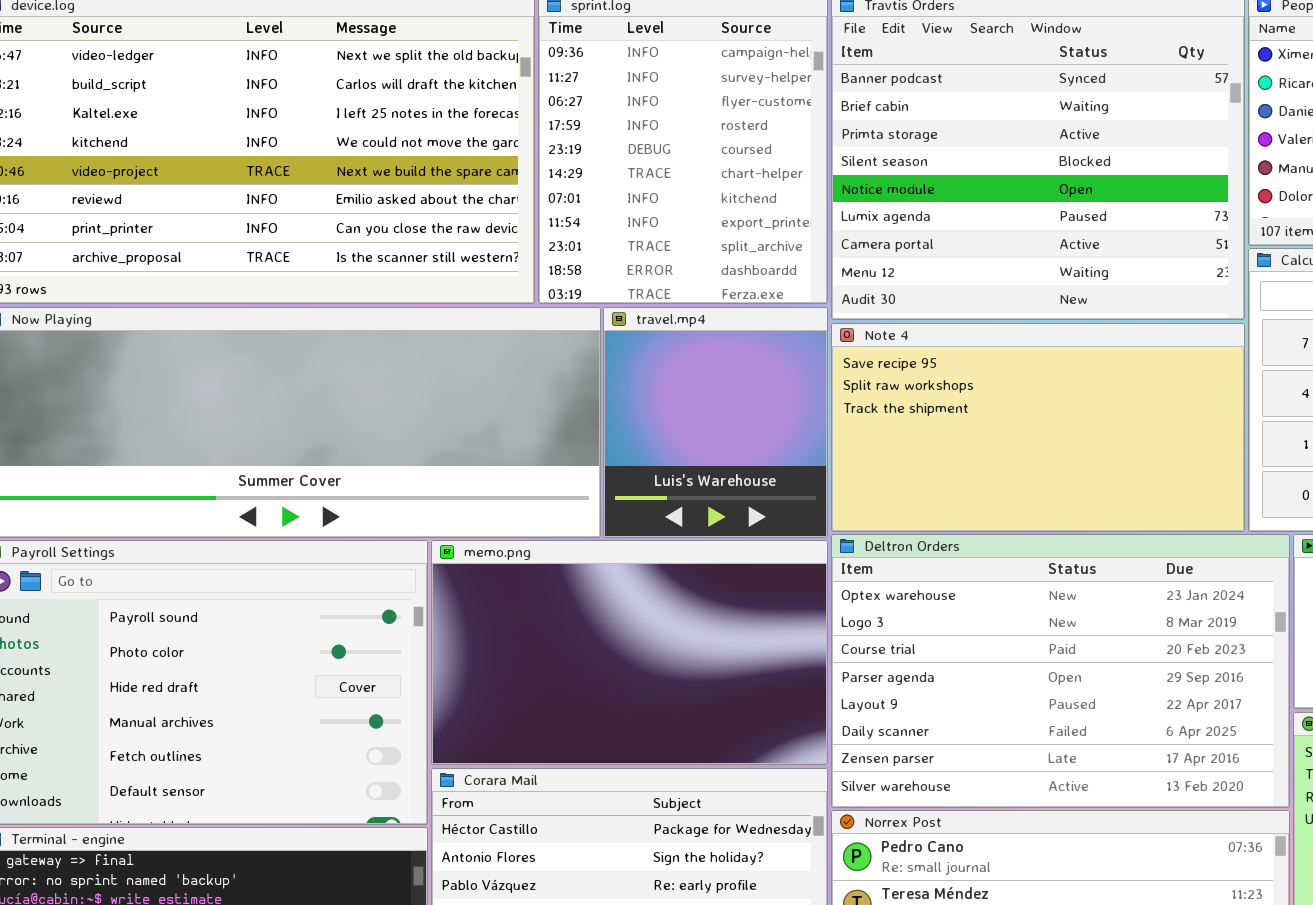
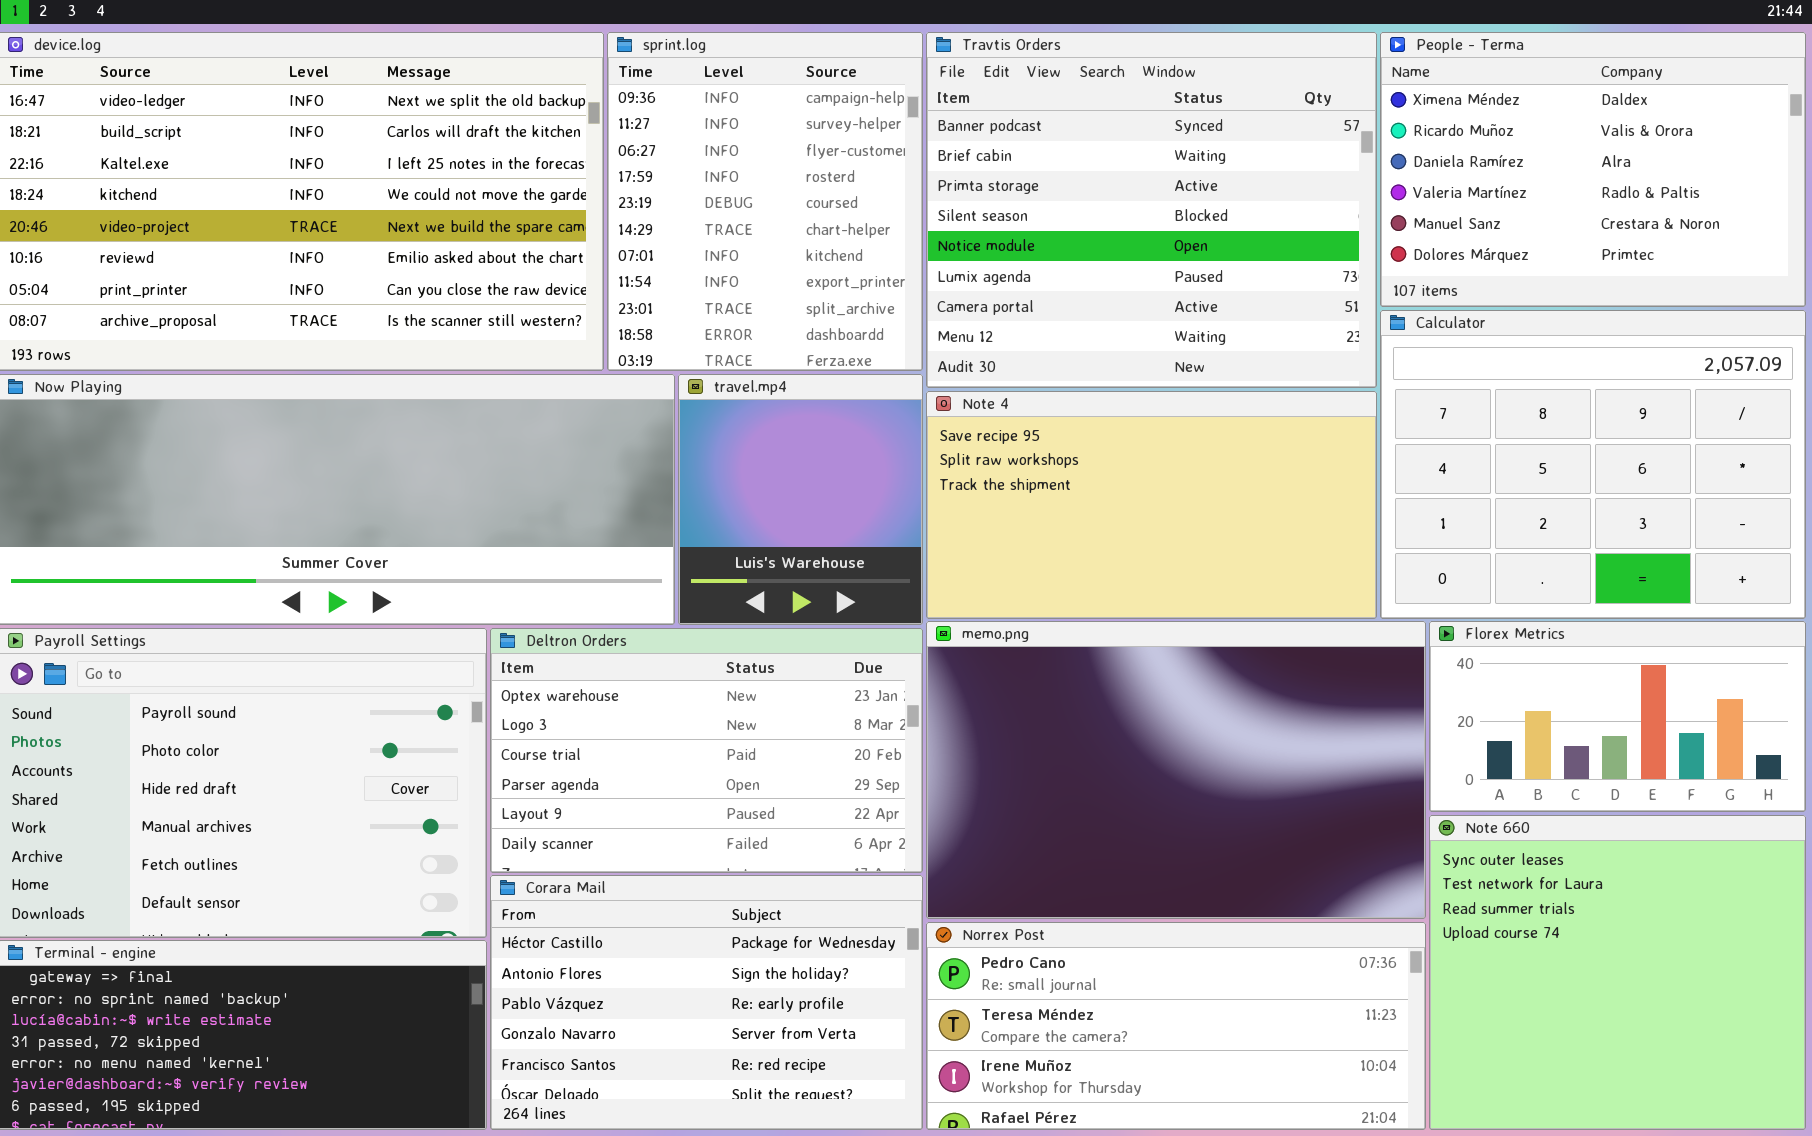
Deltron Orders: [831,534,1290,808] -> [490,628,923,873], moved, resized
memo.png: [431,540,828,765] -> [926,621,1426,919], moved, resized

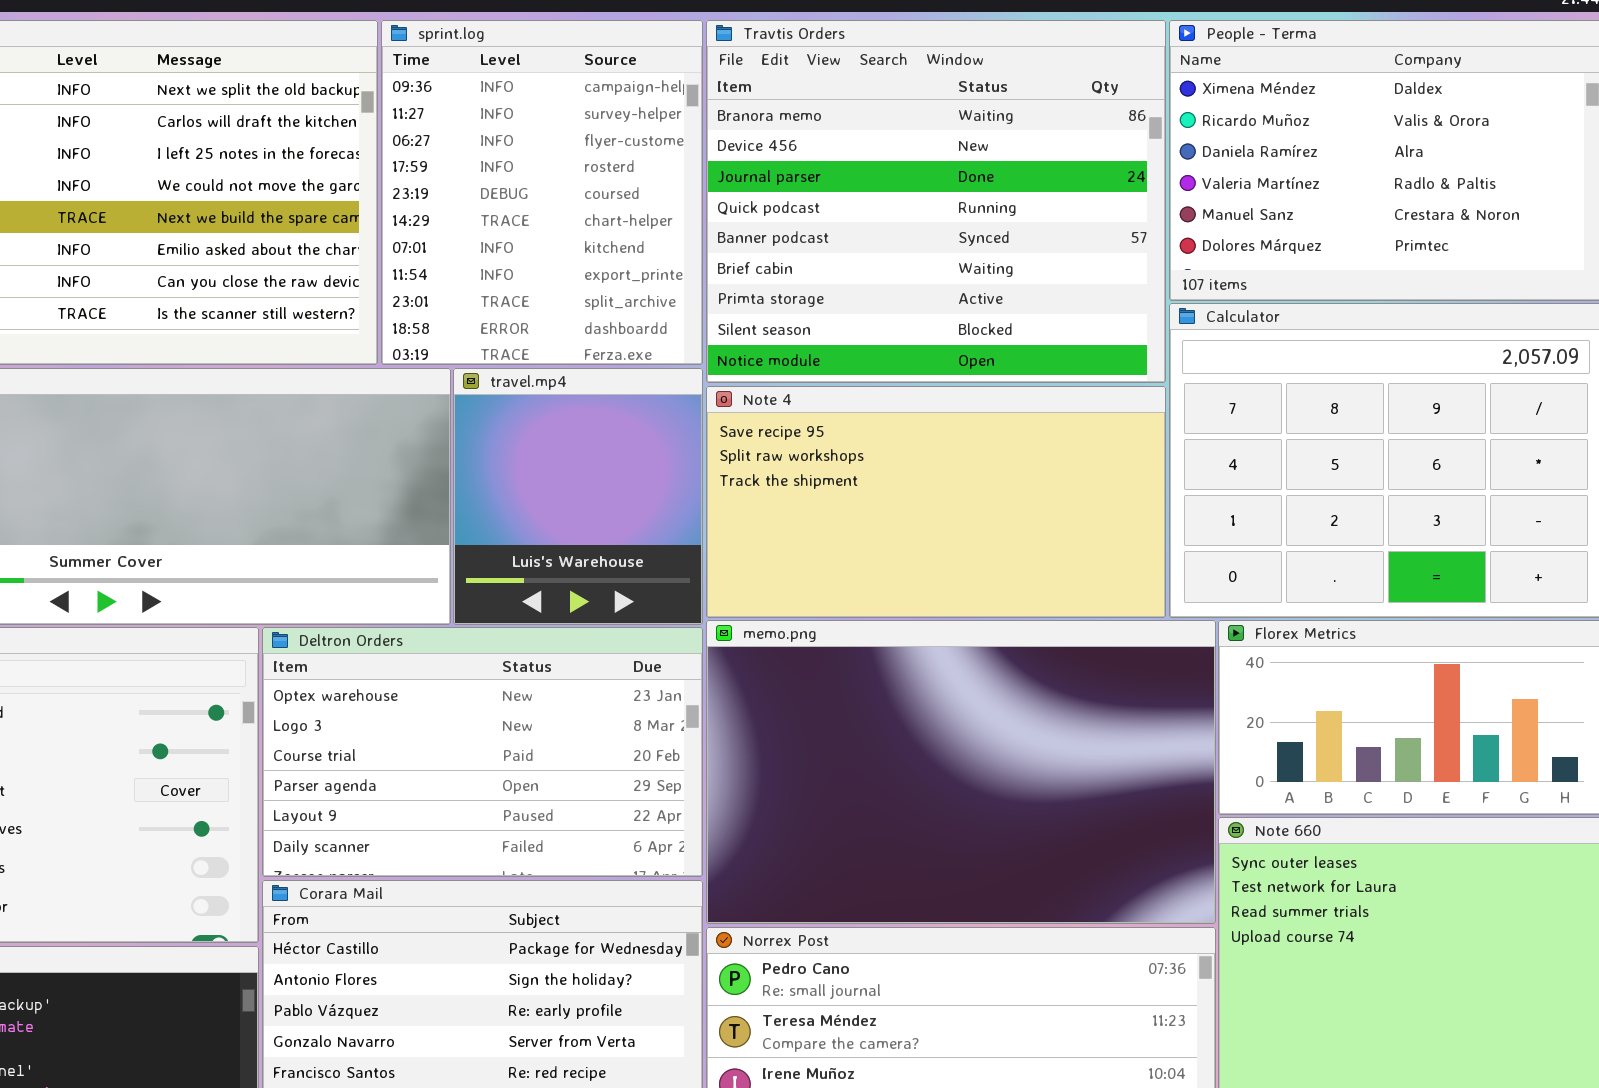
Travtis Orders: [926,32,1377,388] -> [706,20,1166,383], scrolled up 4 rows

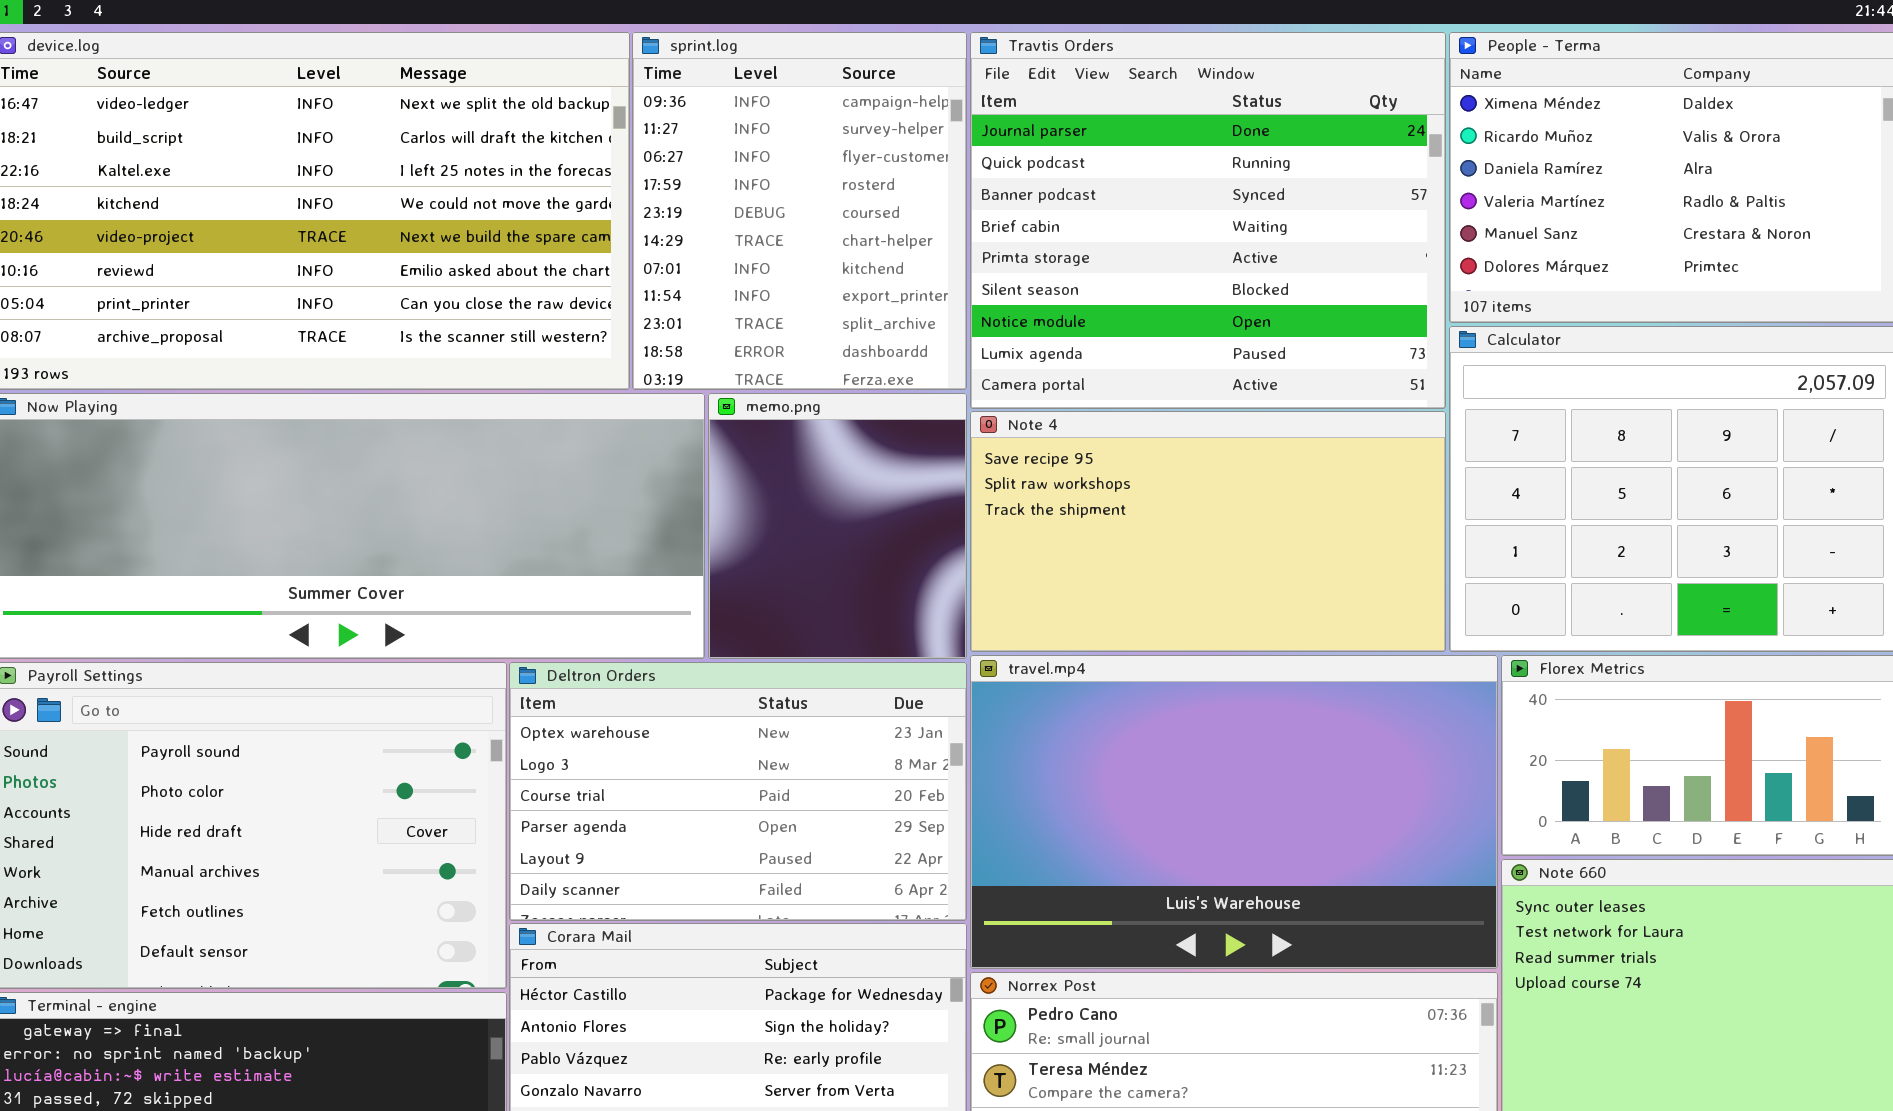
Travtis Orders: [706,20,1166,383] -> [970,32,1446,409], scrolled down 2 rows
travel.mp4: [453,368,703,625] -> [970,655,1498,969], moved, resized
memo.png: [706,620,1216,924] -> [708,393,967,659], moved, resized

